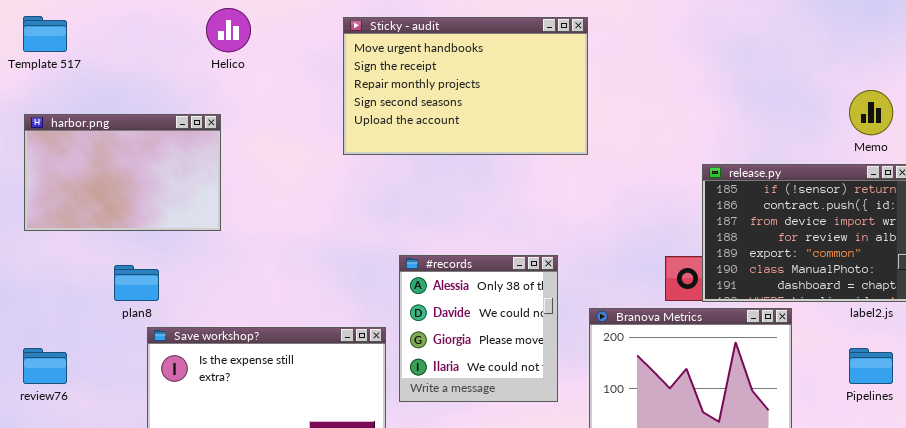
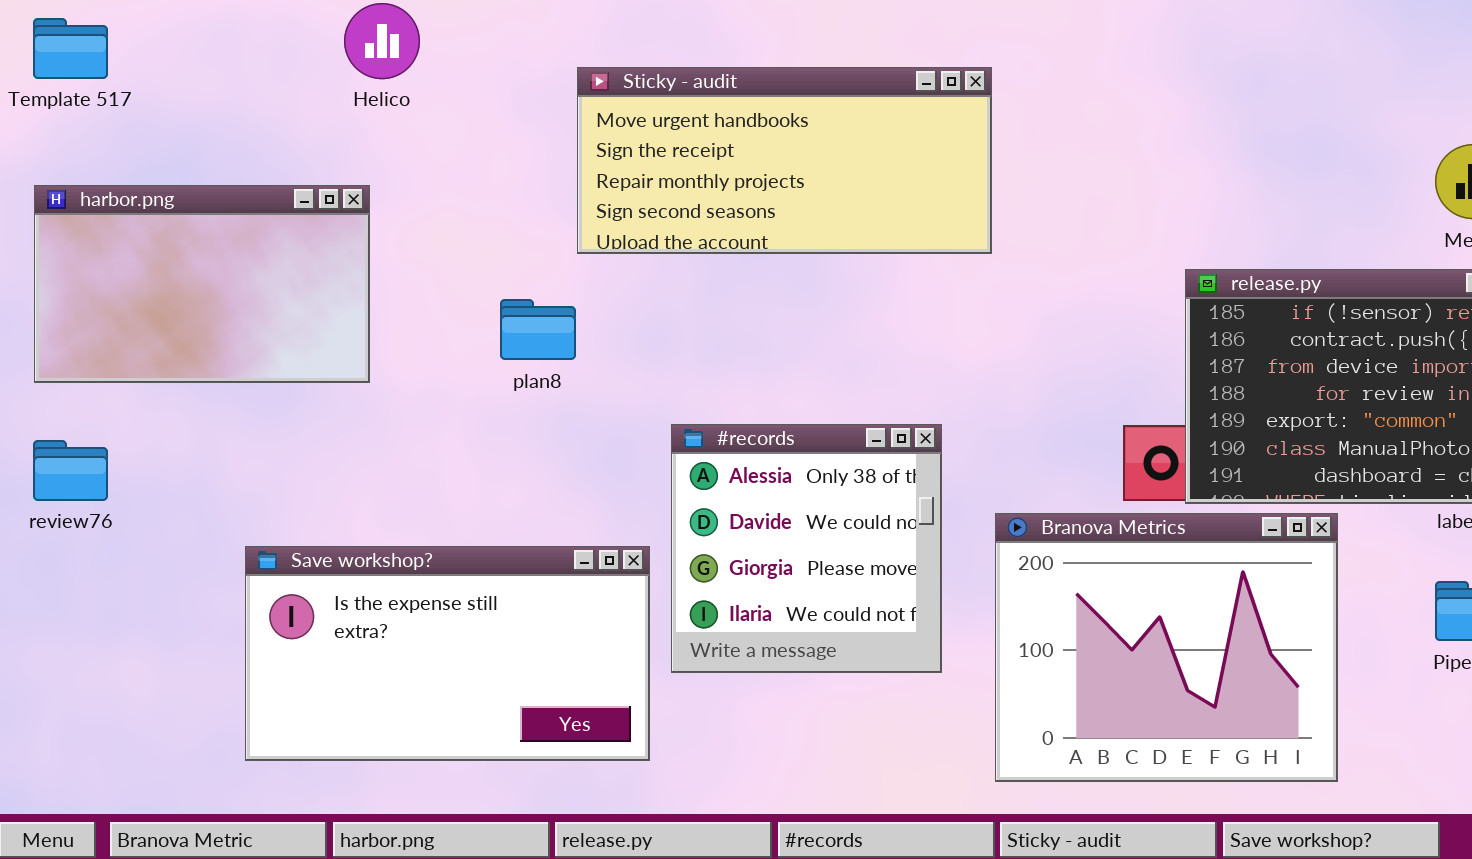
Sticky - audit: [343,17,588,155] -> [577,67,992,254], resized
plan8: [114,265,159,301] -> [500,299,576,360], moved
review76: [23,348,67,384] -> [33,440,108,501], moved

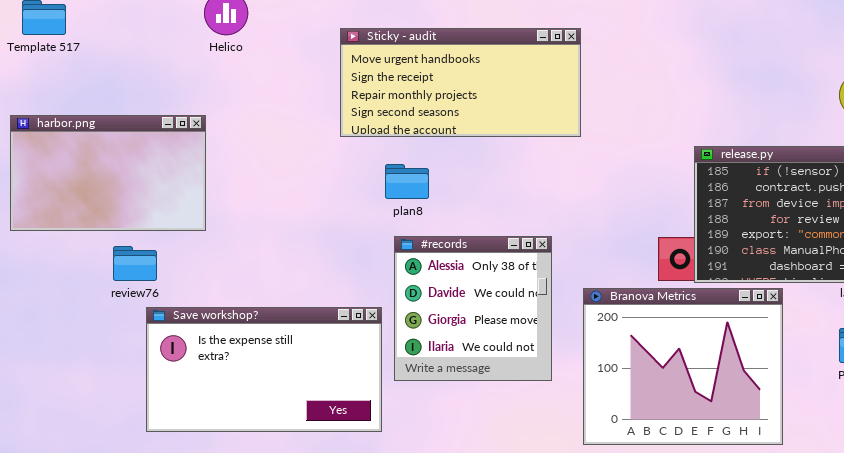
harbor.png: [34,185,370,383] -> [10,115,206,231], moved
plan8: [500,299,576,360] -> [385,164,429,199], moved
review76: [33,440,108,501] -> [113,246,157,281], moved

